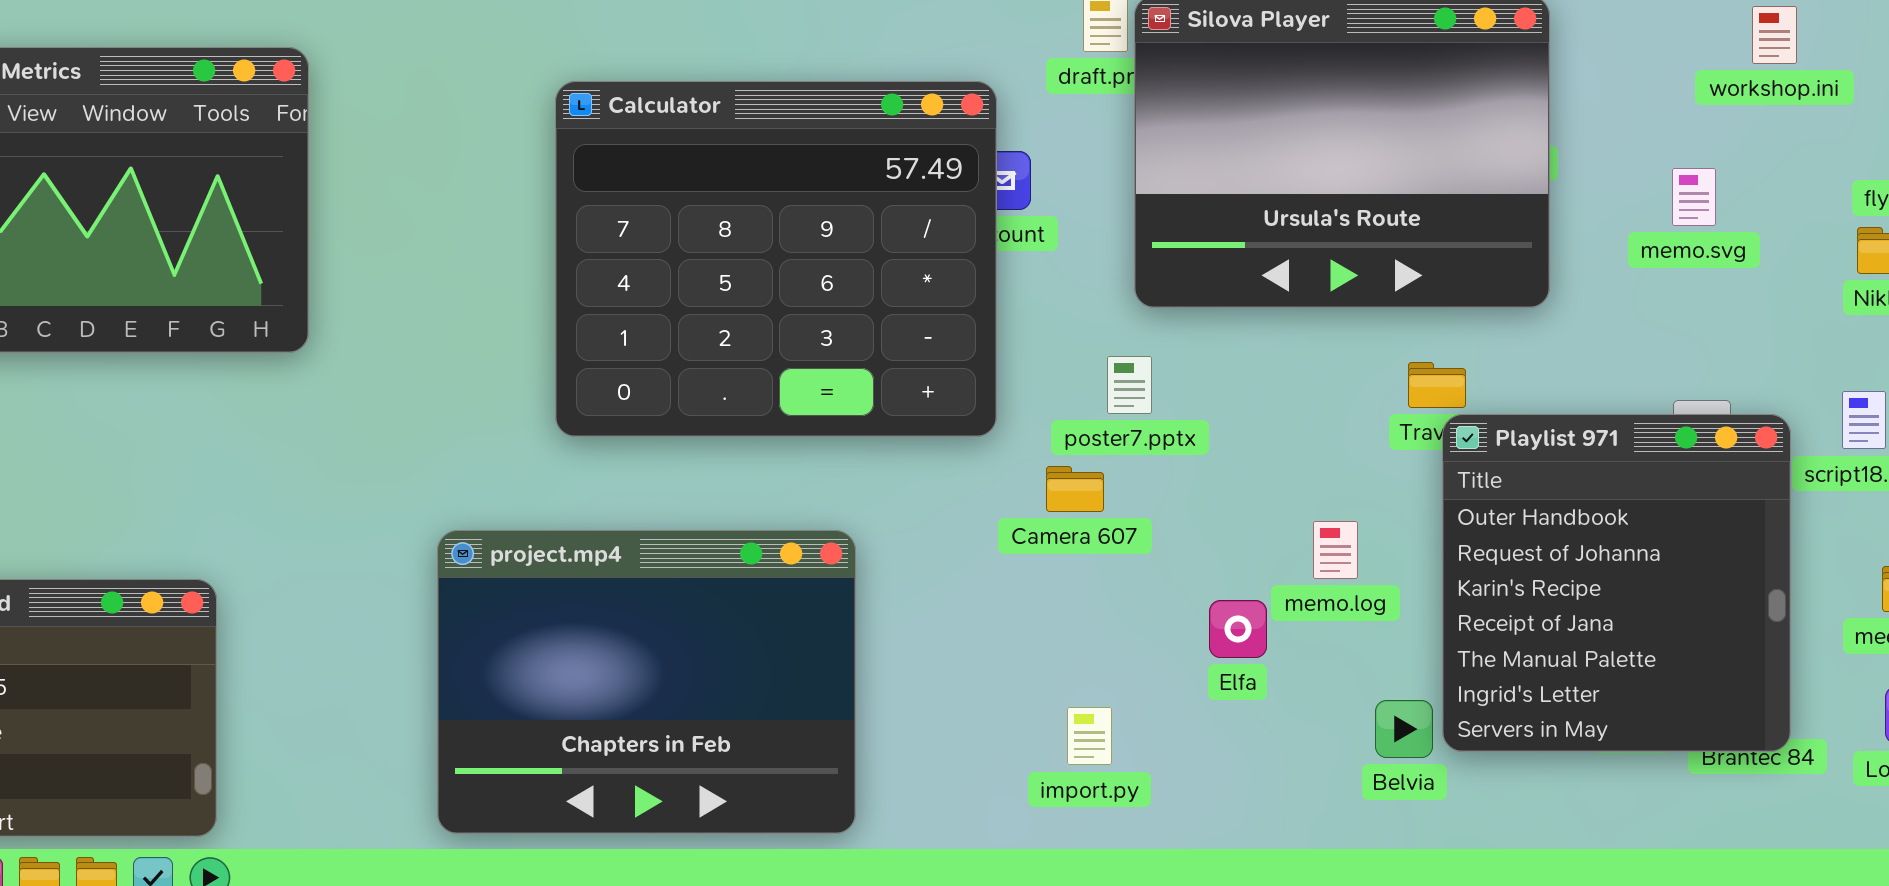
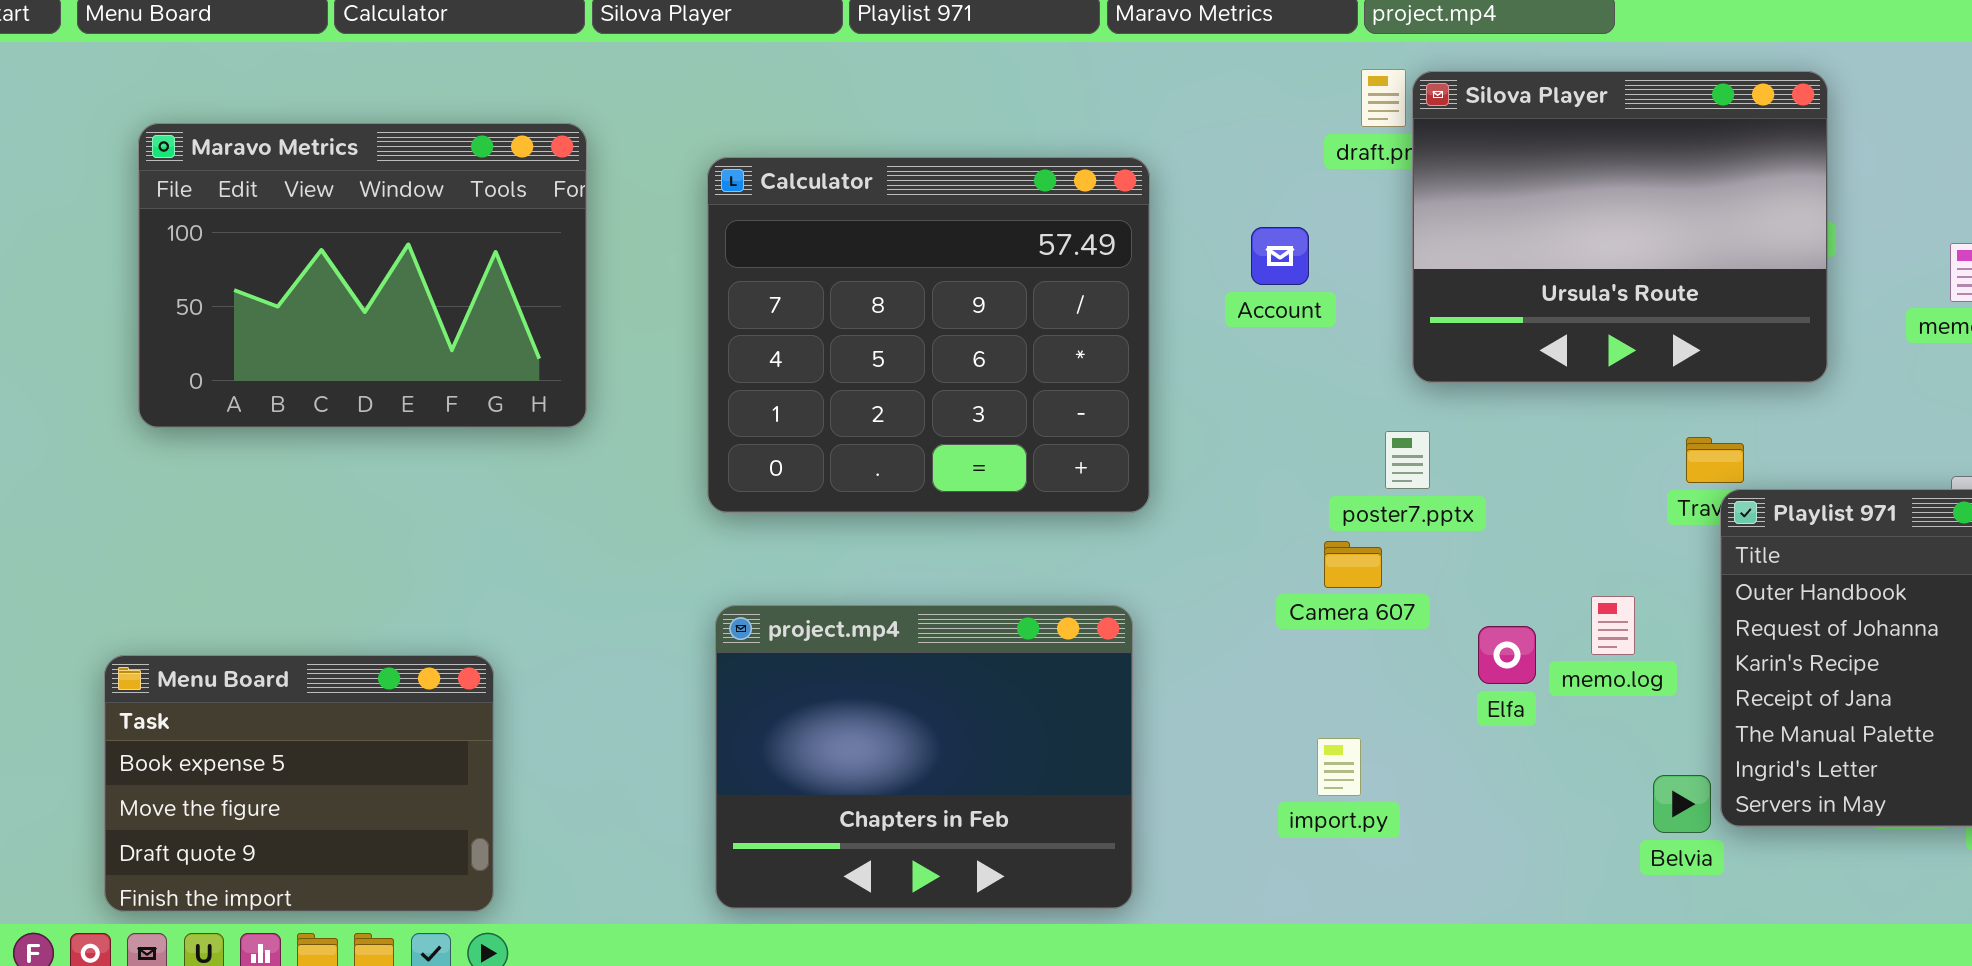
Calculator: [555,81,997,437] -> [707,157,1150,513], moved
Elfa: [1209,600,1267,658] -> [1478,626,1536,684], moved
import.py: [1067,707,1112,765] -> [1317,738,1361,796], moved

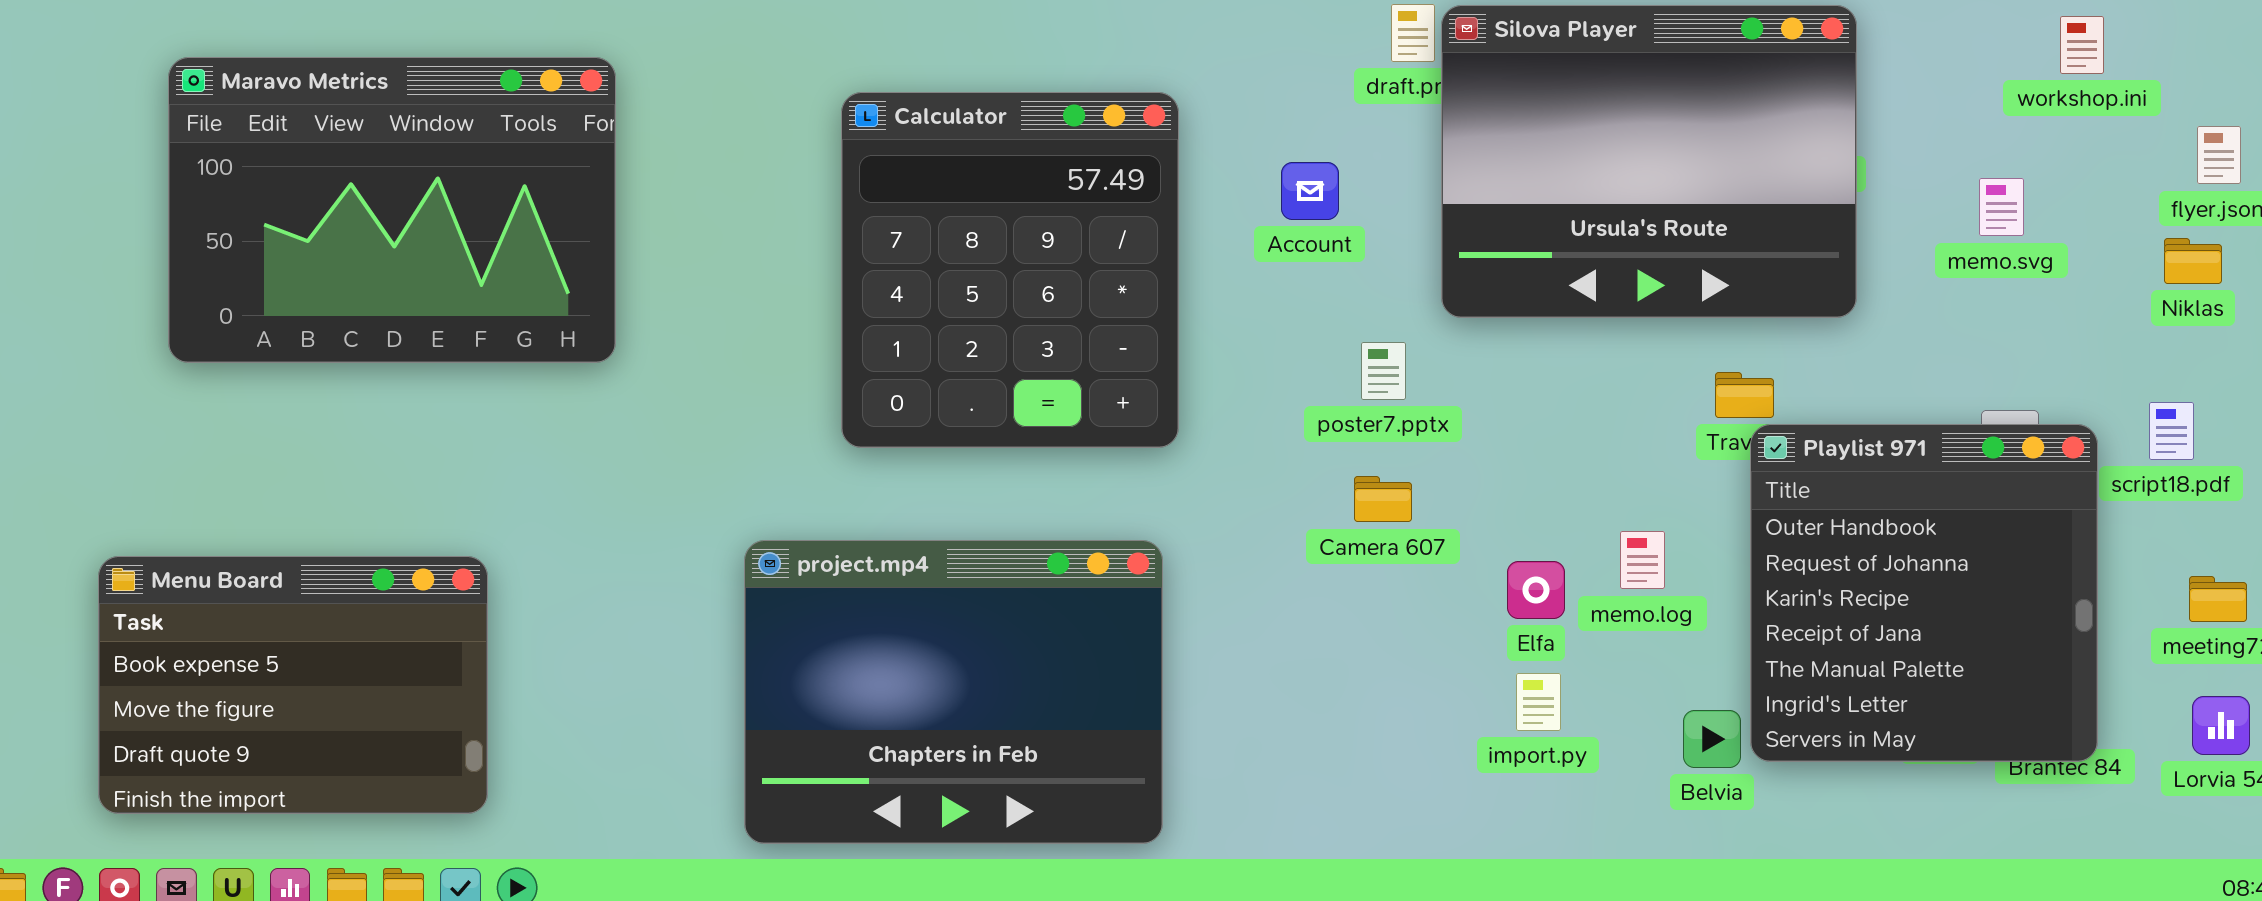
Calculator: [707,157,1150,513] -> [841,92,1179,448], resized
poster7.pptx: [1385,431,1430,489] -> [1361,342,1406,400], moved
Menu Board: [104,655,494,912] -> [98,556,488,814], moved
import.py: [1317,738,1361,796] -> [1516,673,1561,731], moved

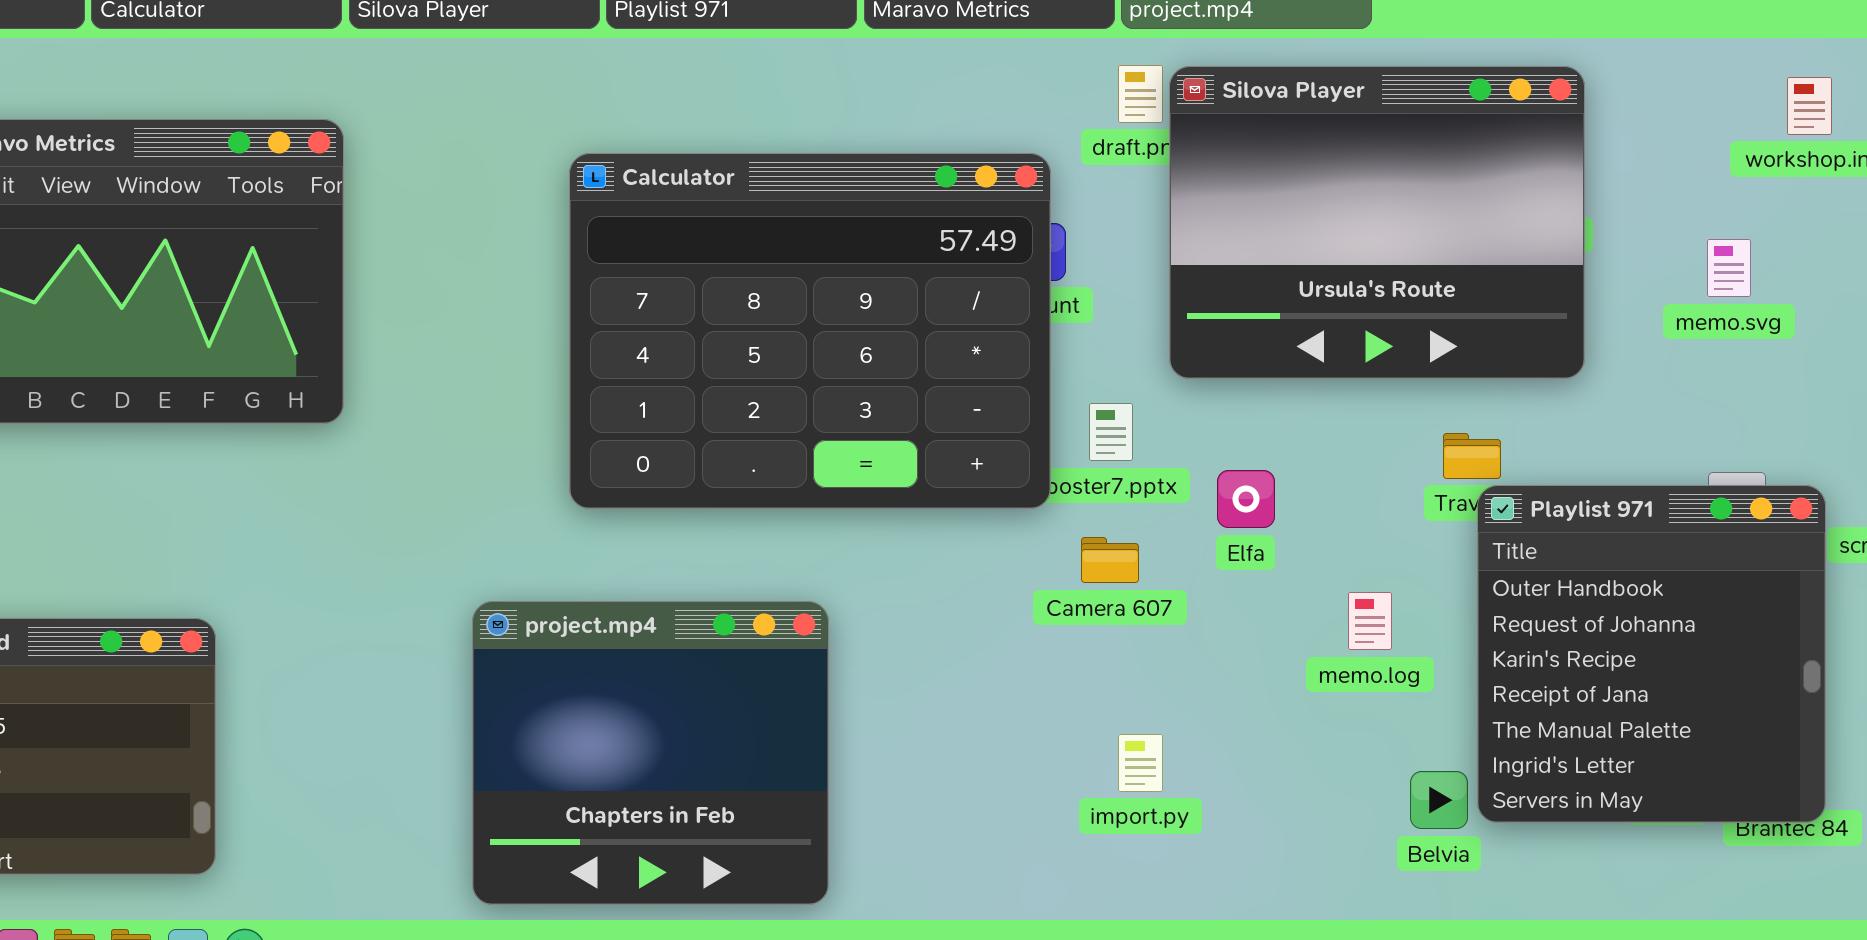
Calculator: [841,92,1179,448] -> [569,153,1051,509], resized
project.mp4: [744,540,1163,844] -> [472,601,829,905], resized
Elfa: [1507,561,1565,619] -> [1217,470,1275,528], moved
import.py: [1516,673,1561,731] -> [1118,734,1163,792], moved

